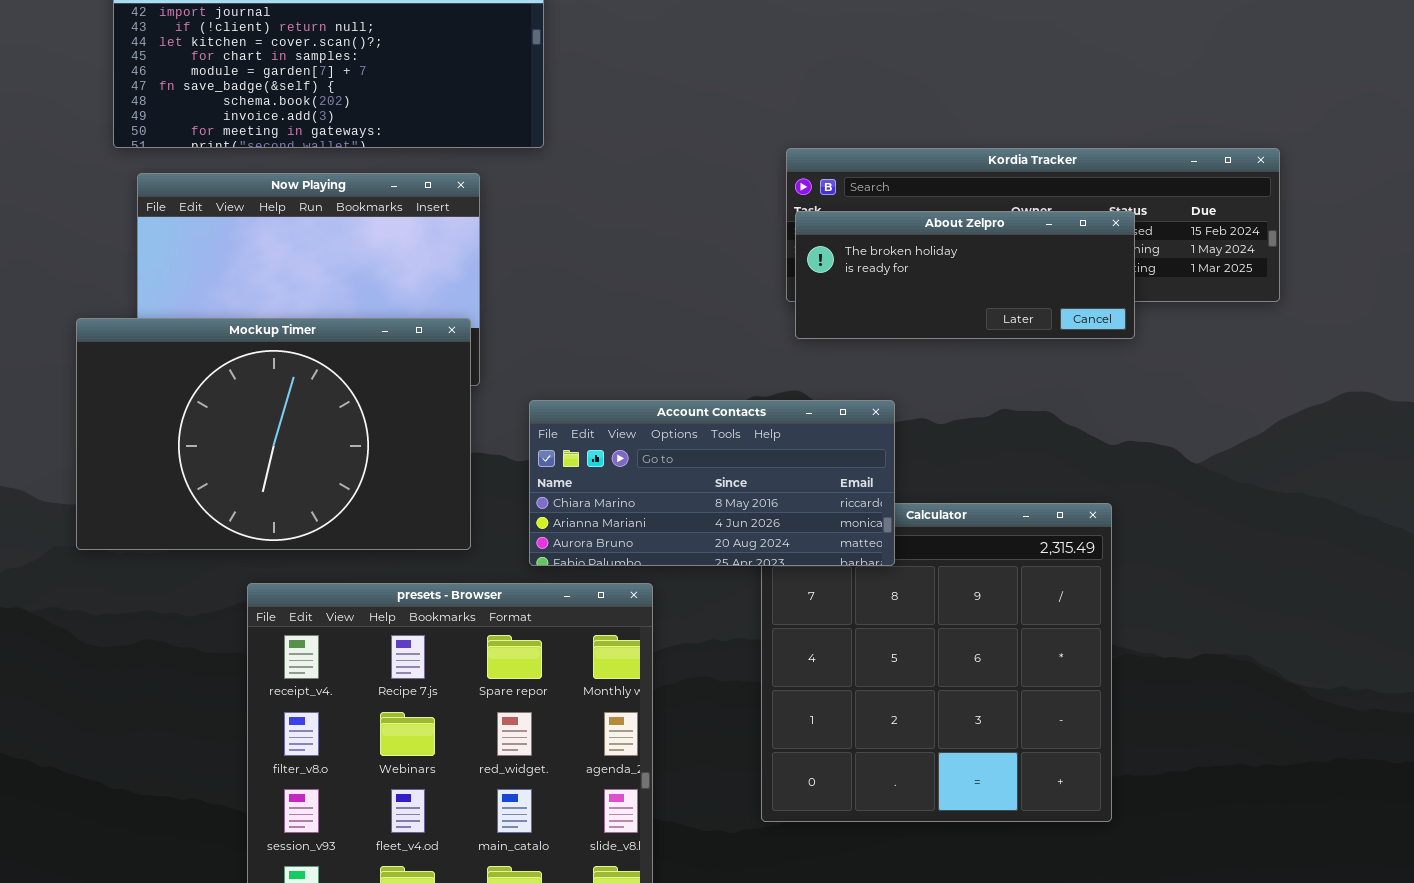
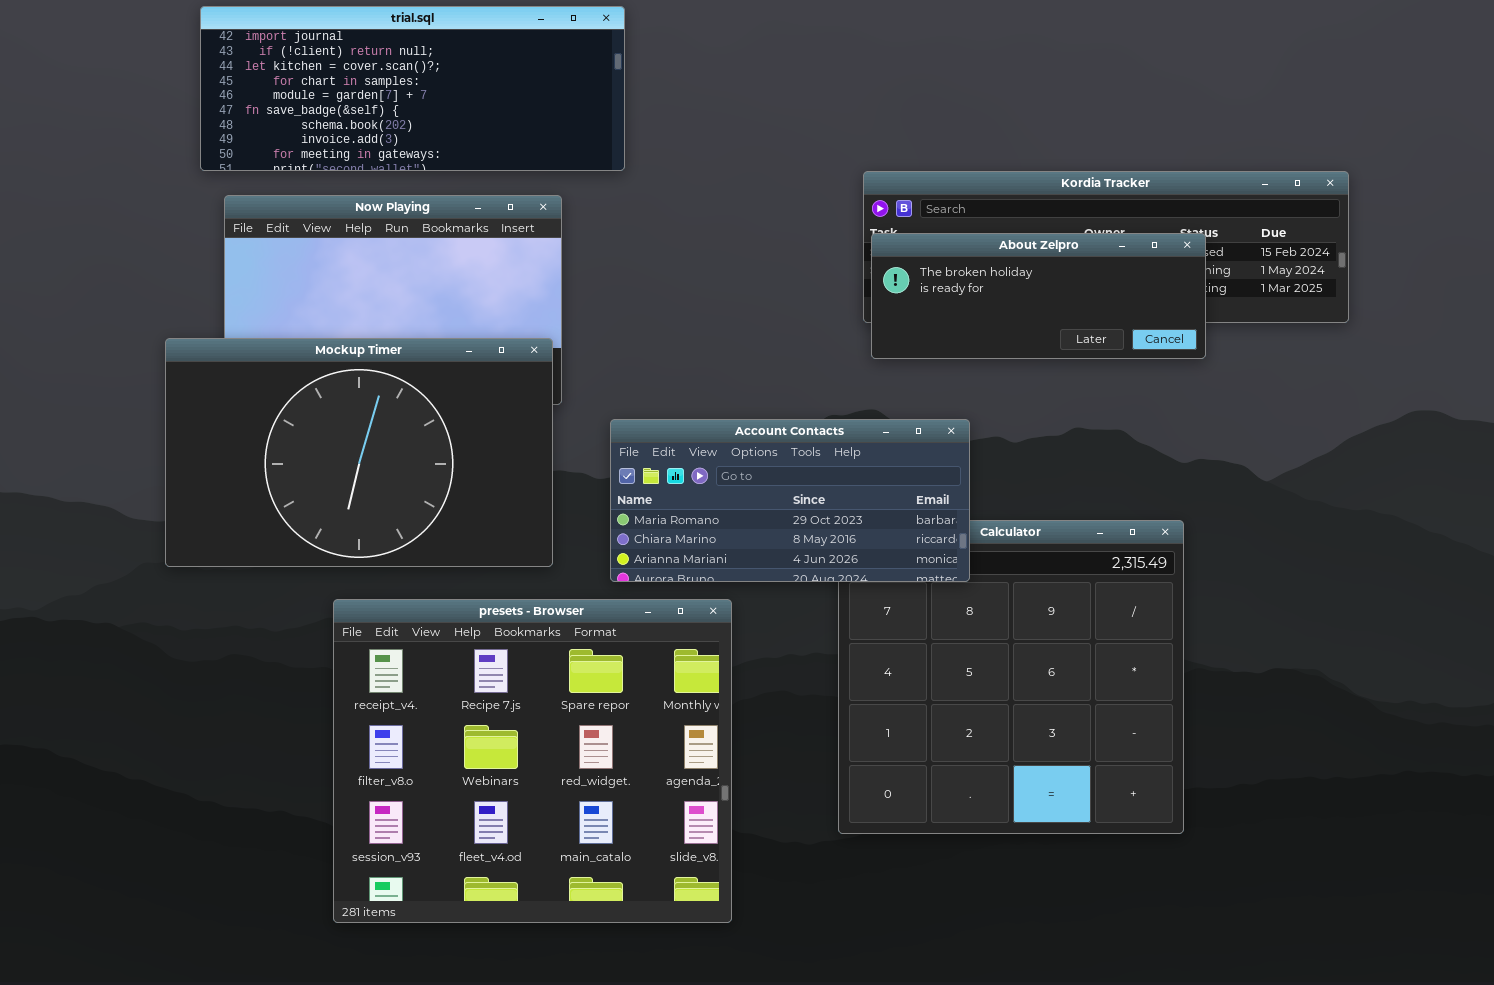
Account Contacts: [529,400,895,566] -> [610,419,970,582], scrolled up 1 row

